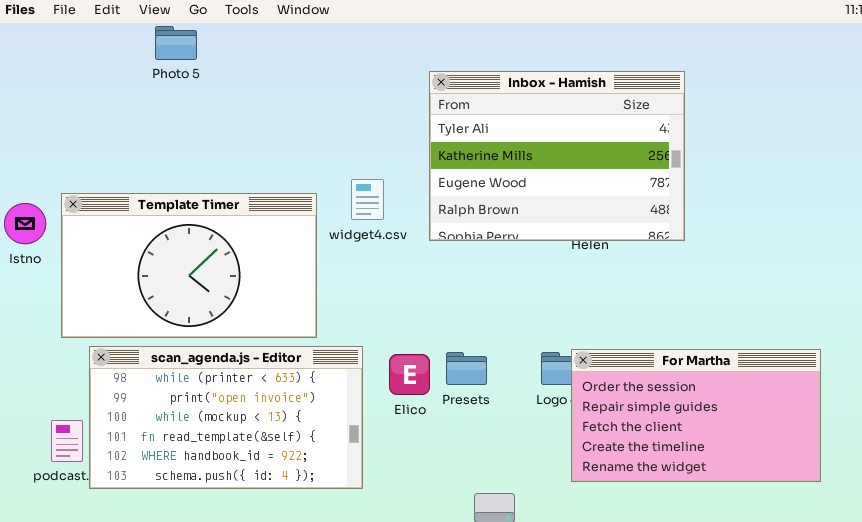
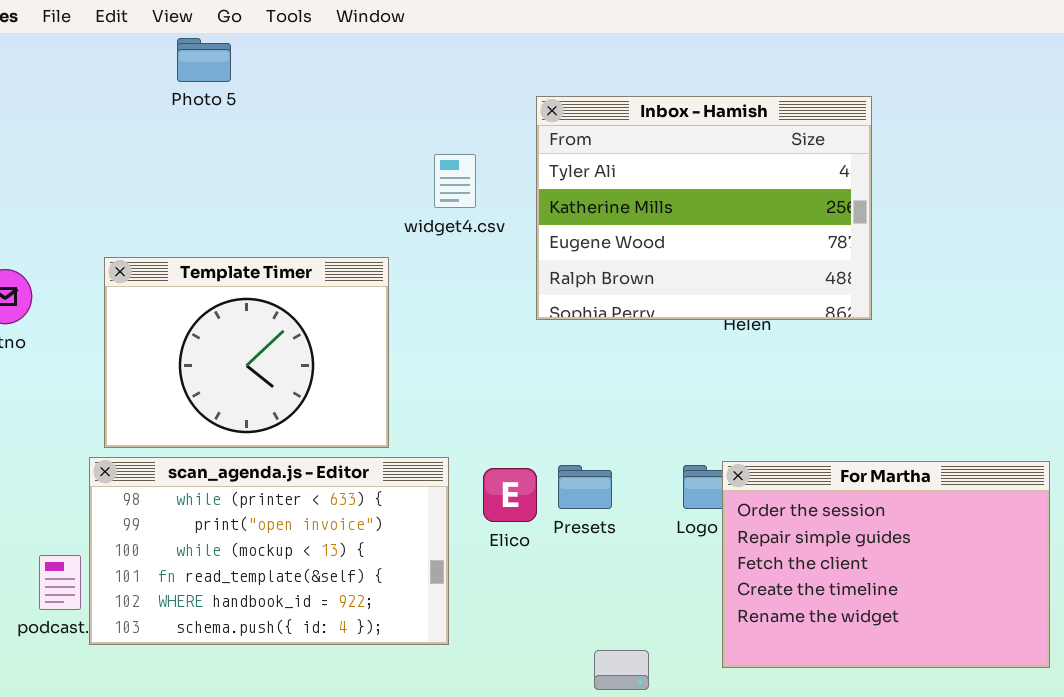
widget4.csv: [351,179,384,220] -> [434,154,476,208], moved
Template Timer: [61,193,317,338] -> [104,257,389,448], resized
For Martha: [571,349,821,482] -> [722,461,1050,668], resized

